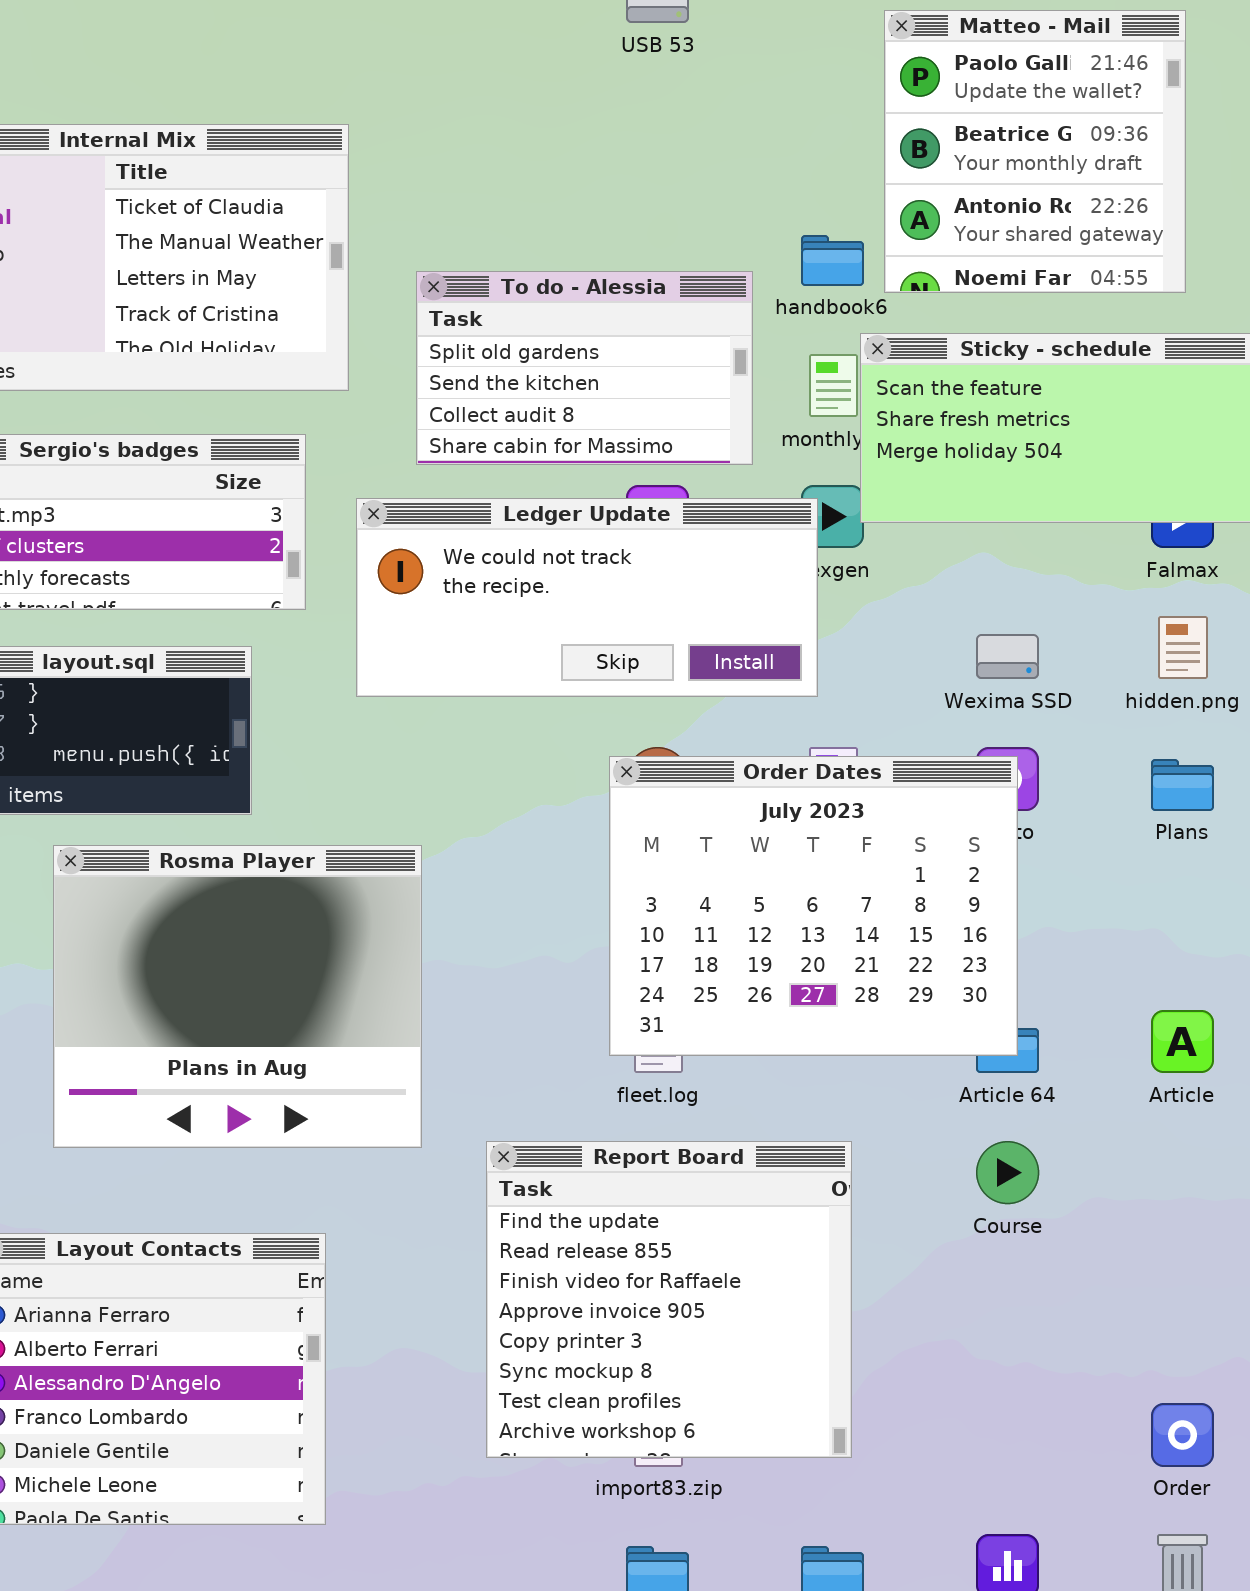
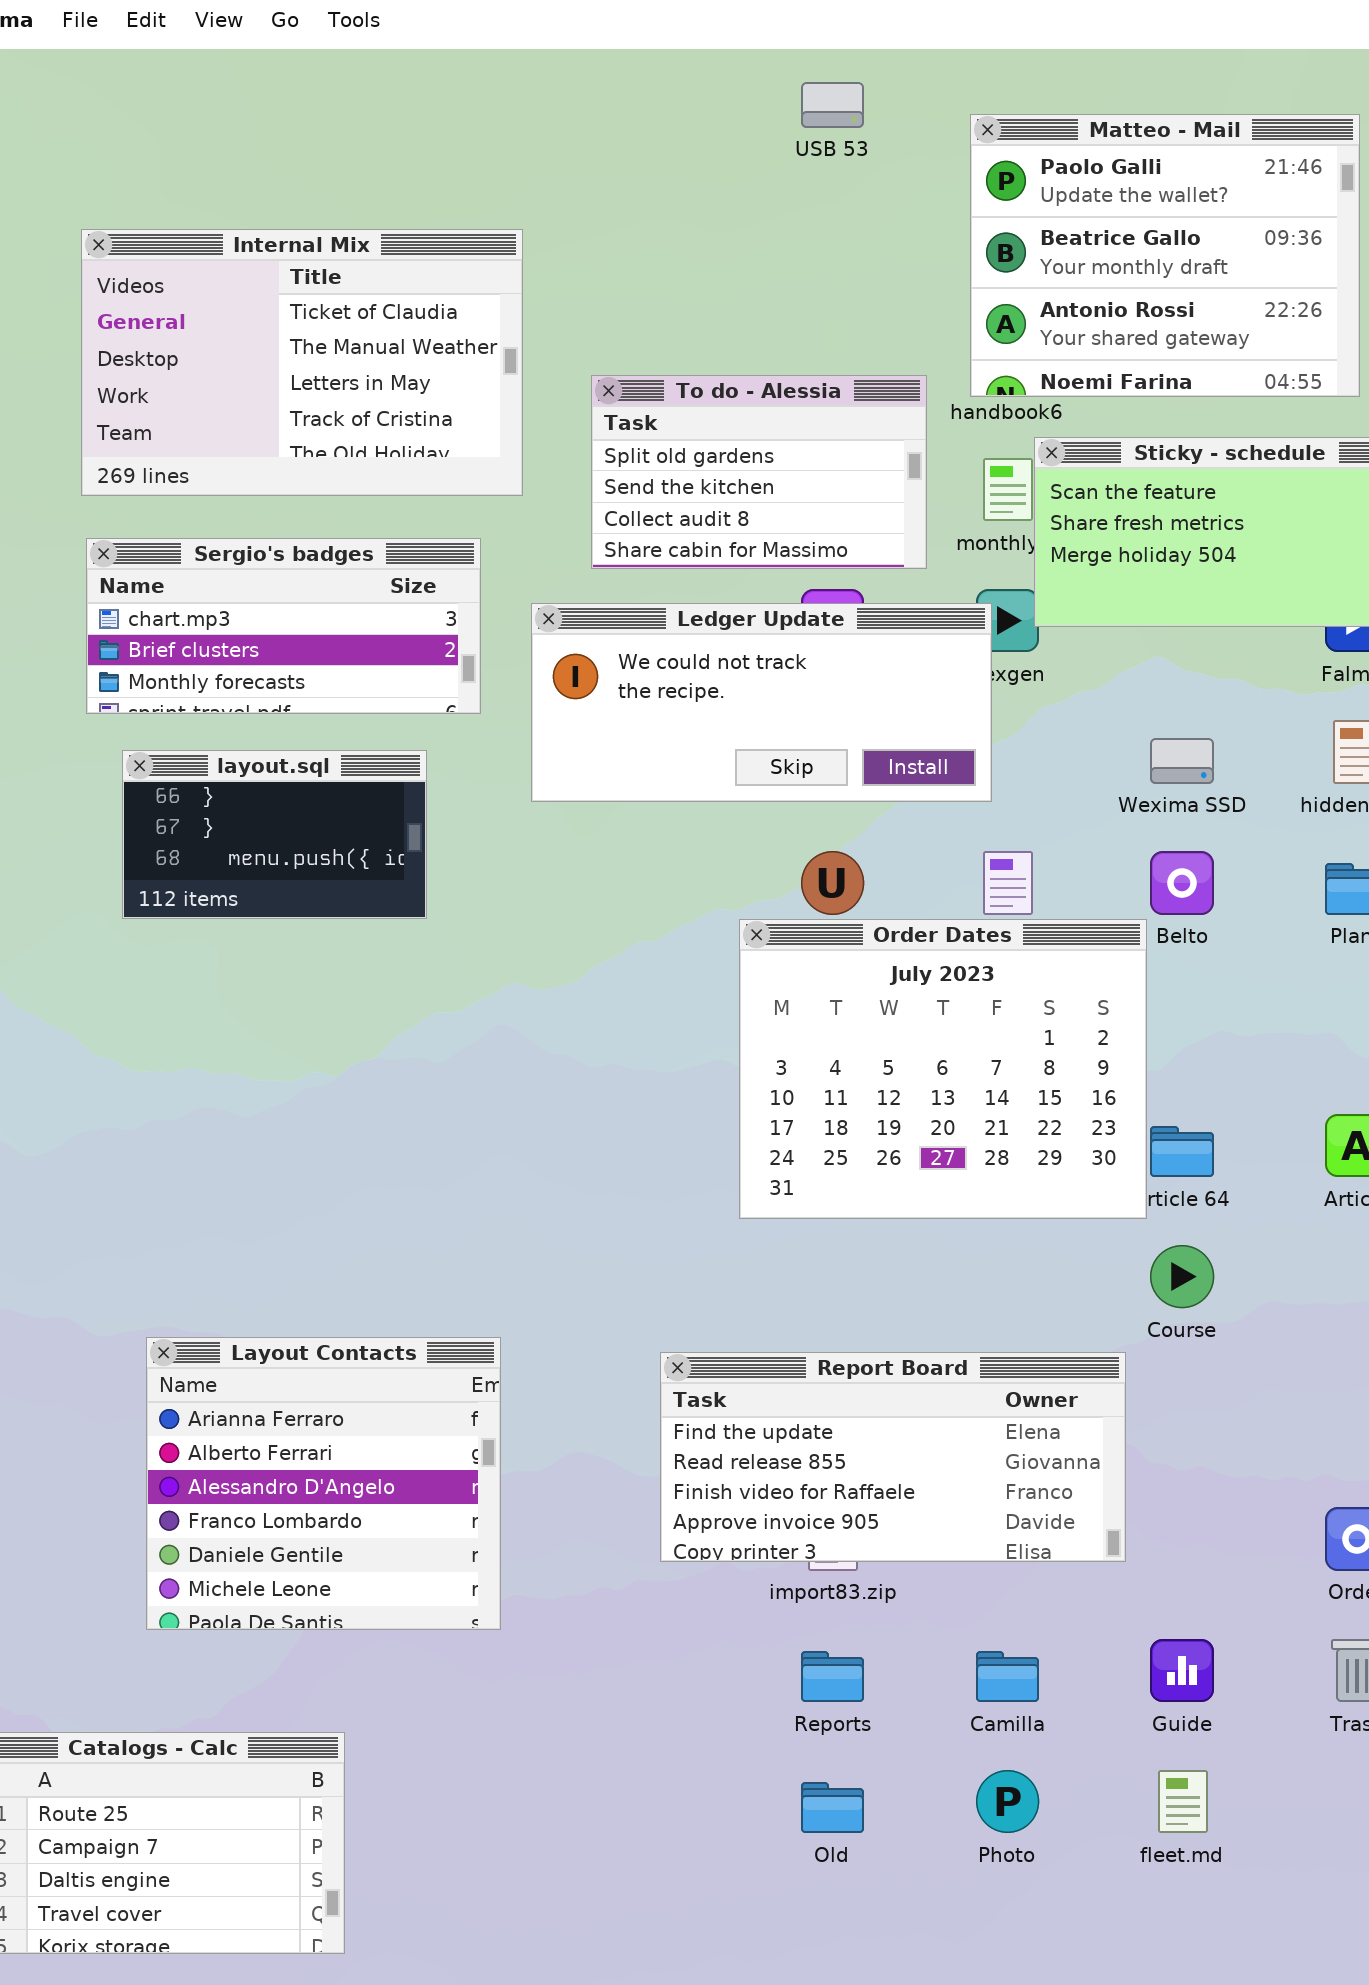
Matteo - Mail: [884,10,1186,293] -> [970,114,1360,397], resized
Order Dates: [609,756,1018,1056] -> [739,919,1147,1219], moved
Rosma Player: [53,845,422,1148] -> none, closed
Report Board: [486,1141,852,1458] -> [660,1352,1126,1562], resized

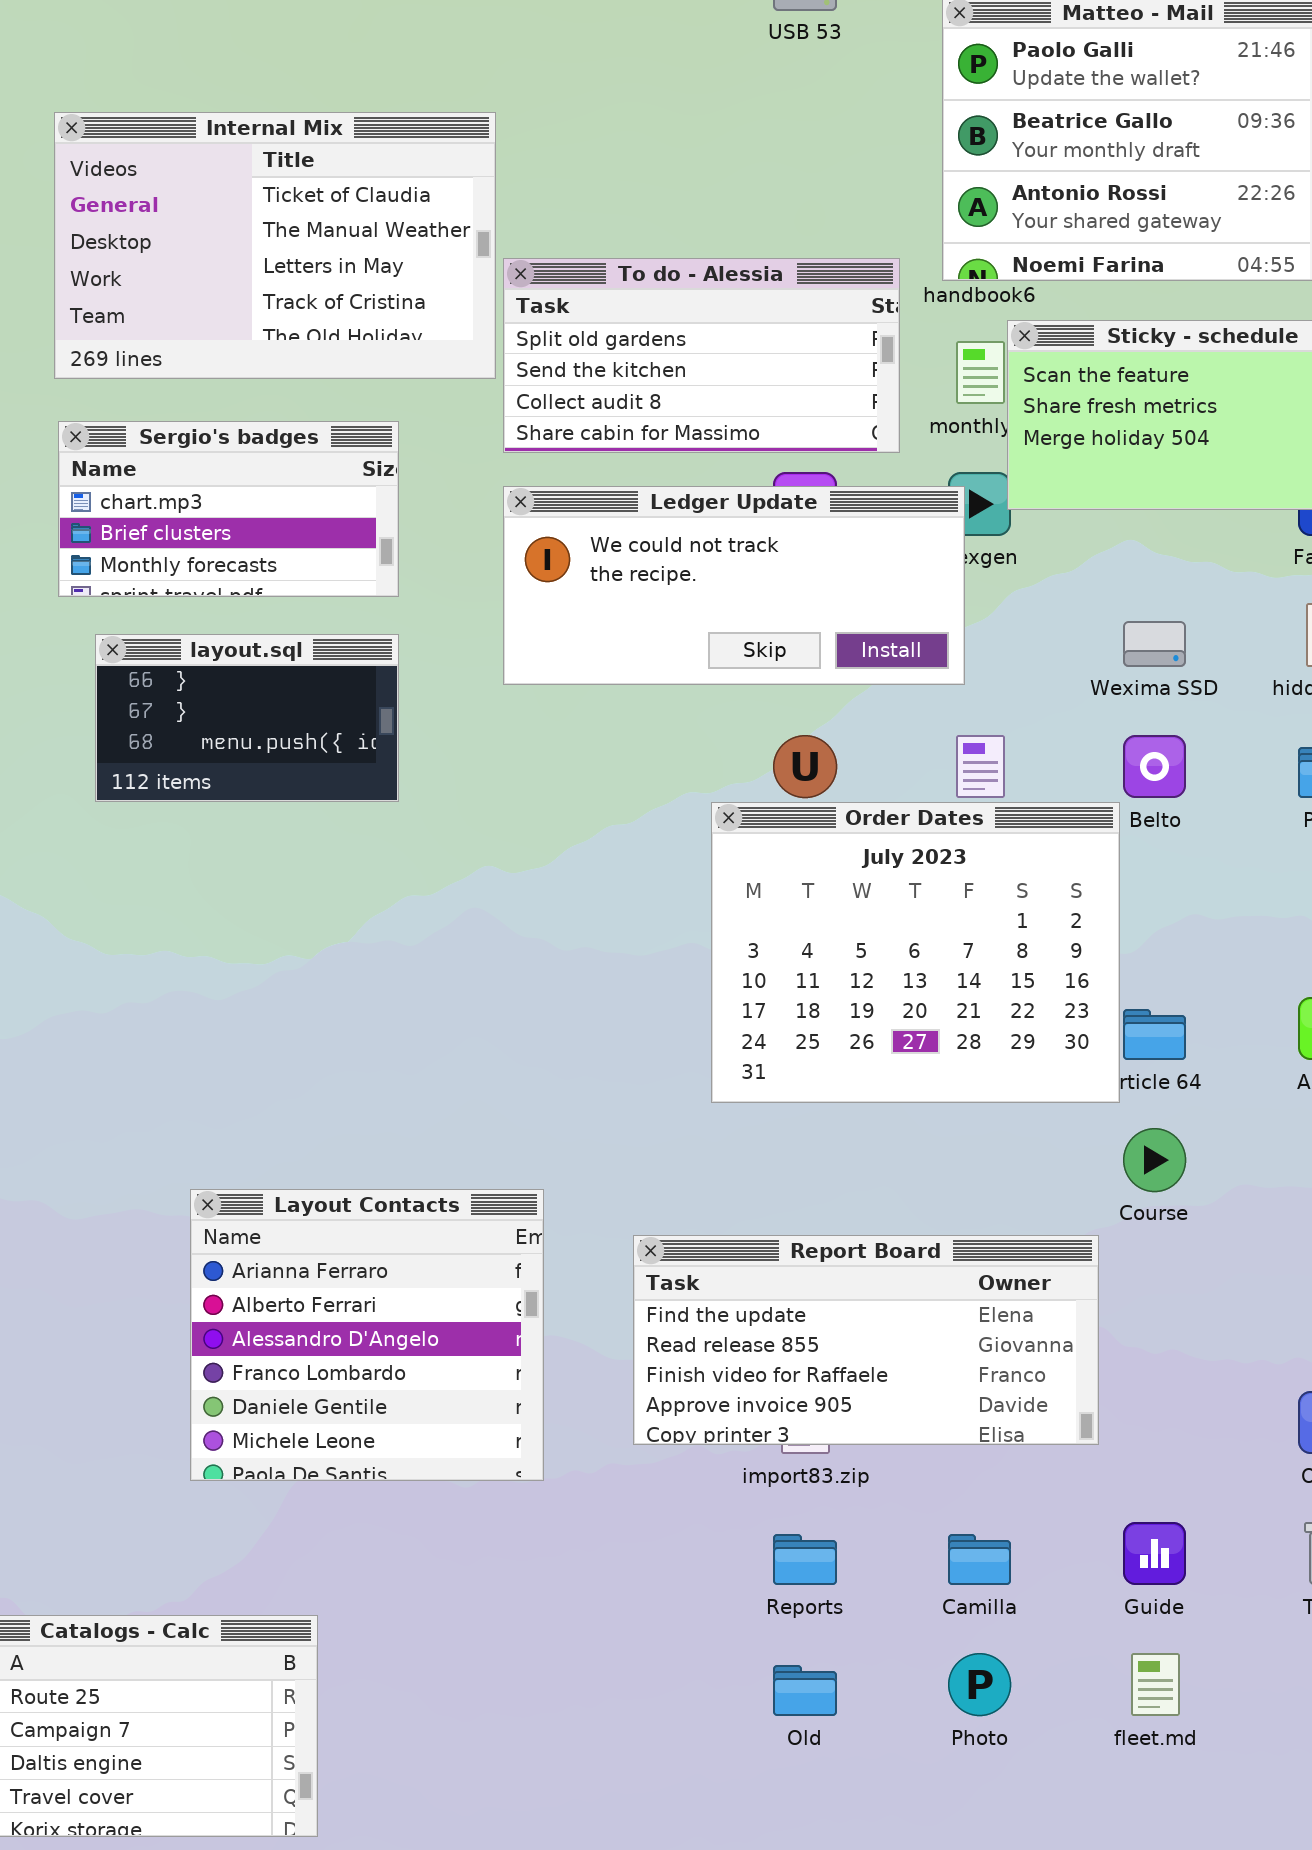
To do - Alessia: [591,375,927,569] -> [503,258,900,453], resized
Sergio's badges: [86,538,481,714] -> [58,421,399,597], resized
Layout Contacts: [146,1337,501,1630] -> [190,1189,544,1481], moved

